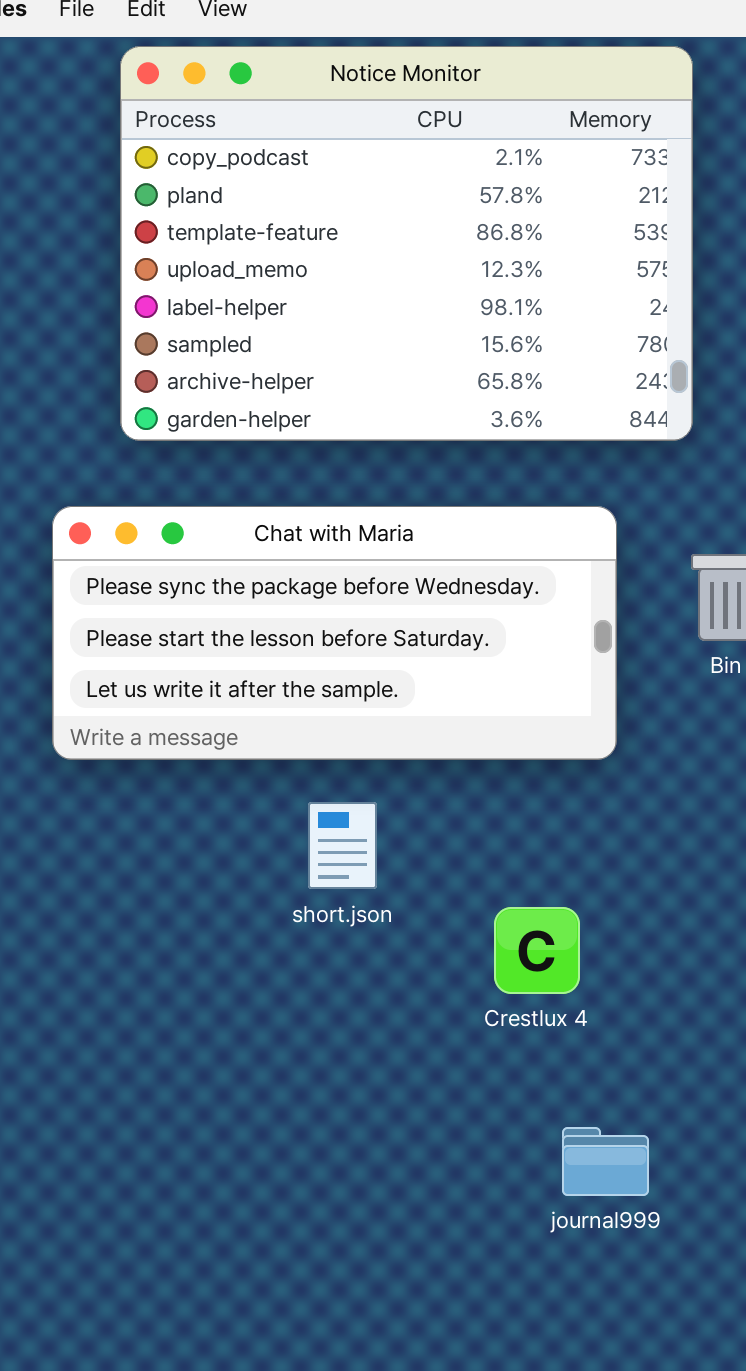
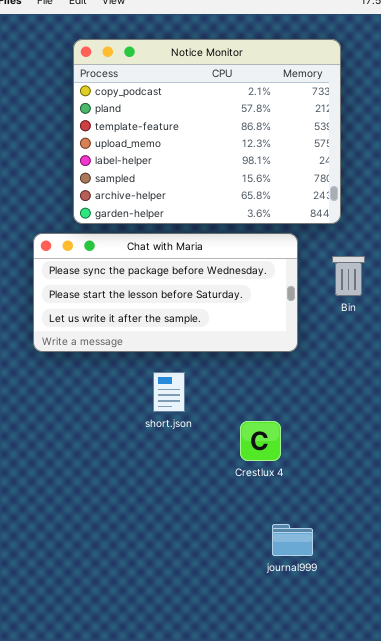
Notice Monitor: [120,46,693,441] -> [73,39,341,224], moved

